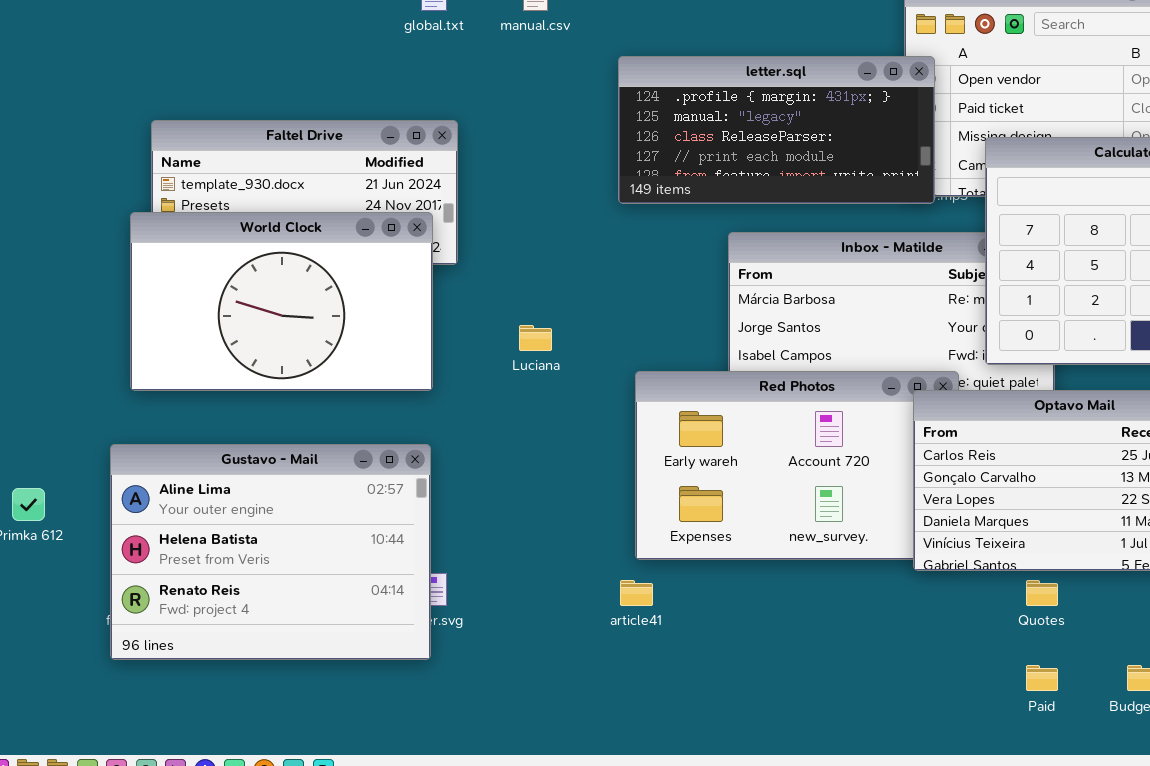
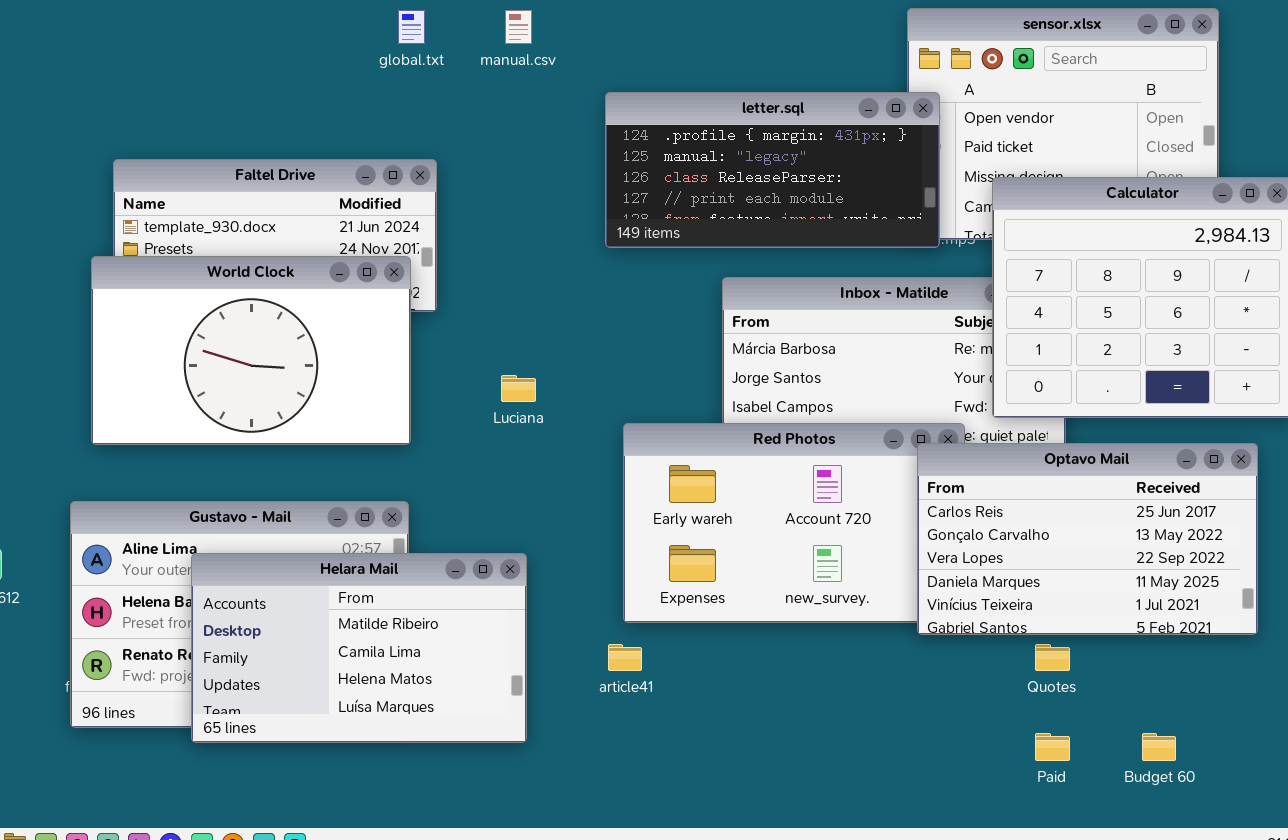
Helara Mail: none -> [191,553,527,743], opened

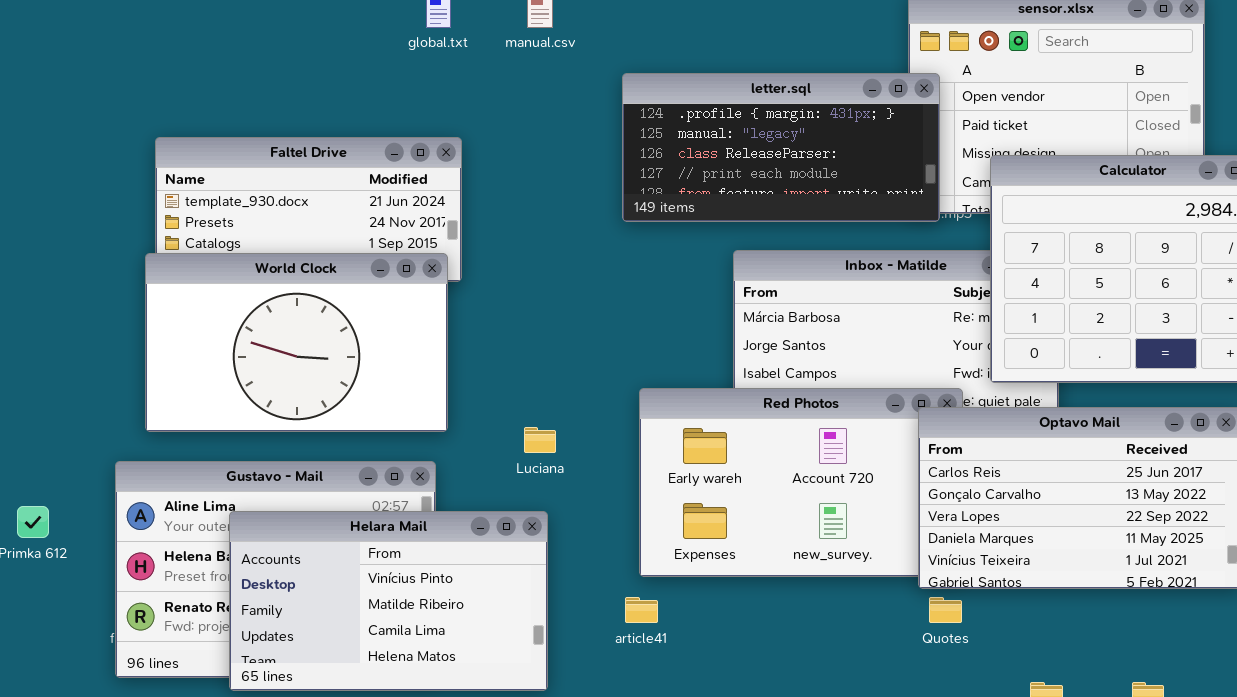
World Clock: [91,256,411,445] -> [145,253,448,432], moved
Luciana: [501,375,536,402] -> [524,427,556,453], moved
Helara Mail: [191,553,527,743] -> [229,511,548,691], scrolled up 1 row
Quotes: [1035,644,1070,671] -> [929,597,962,623], moved

